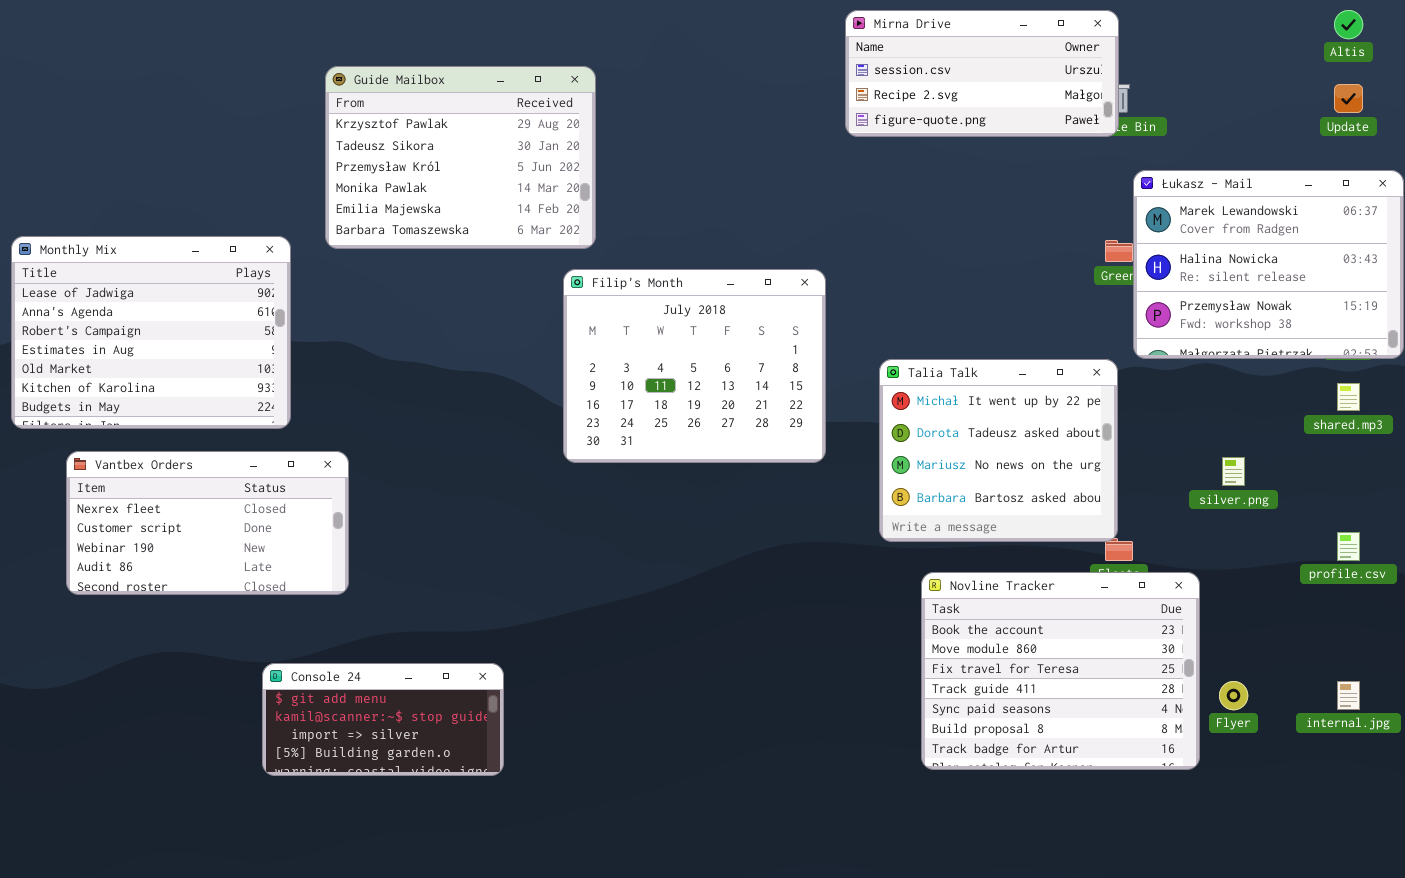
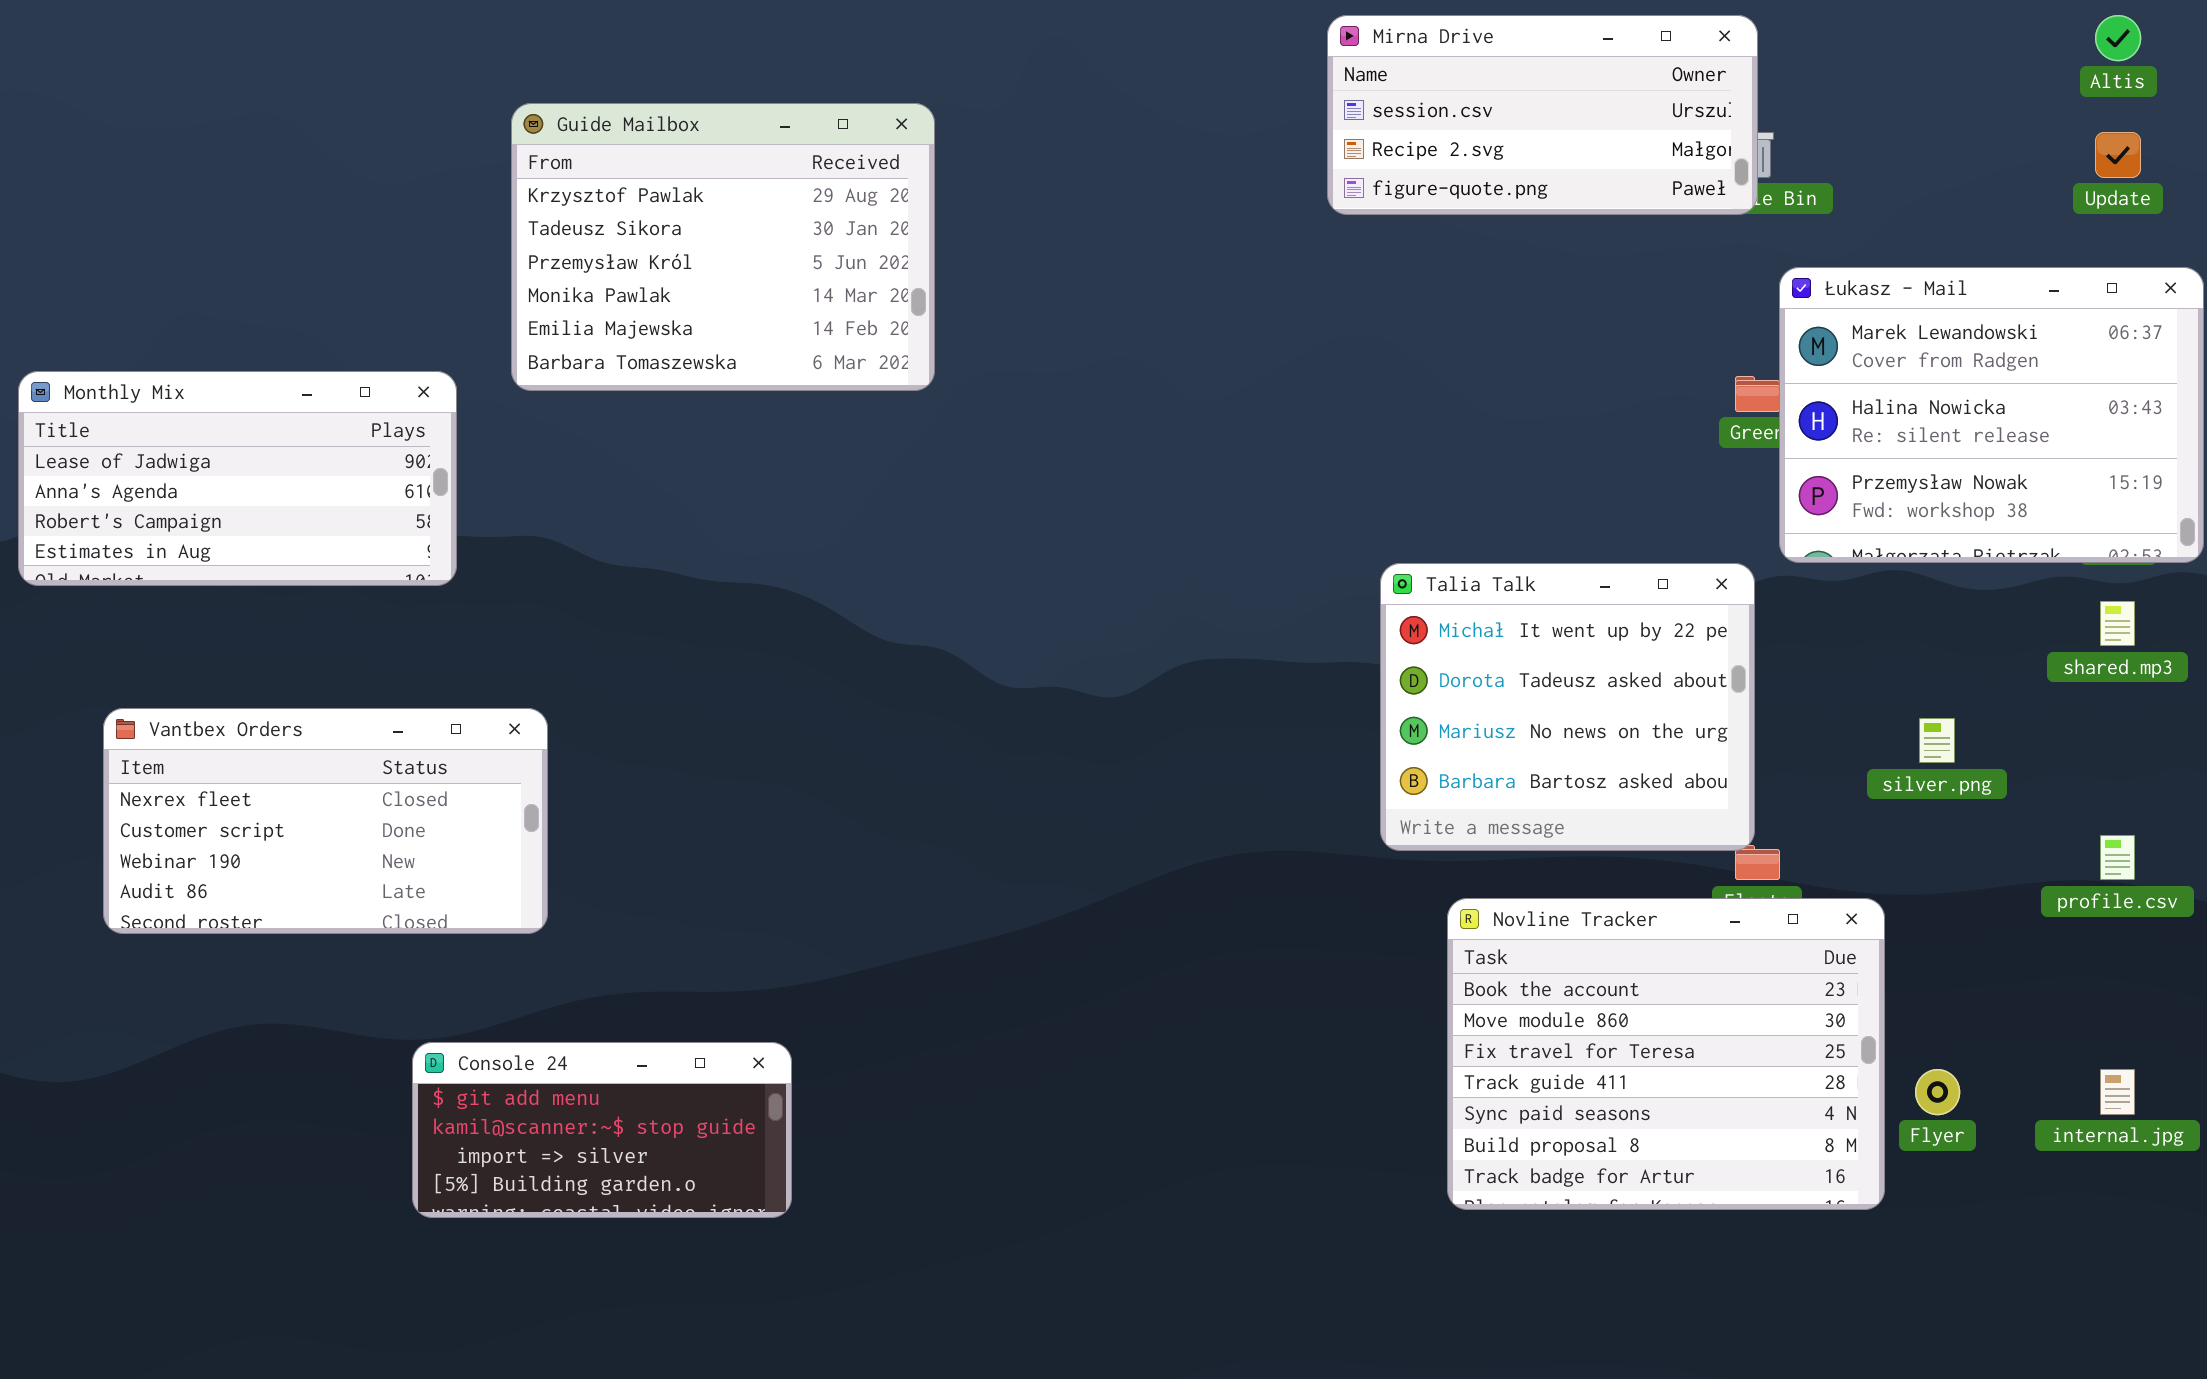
Monthly Mix: [11,236,291,429] -> [18,371,457,586], resized
Filip's Month: [563,269,826,463] -> none, closed

